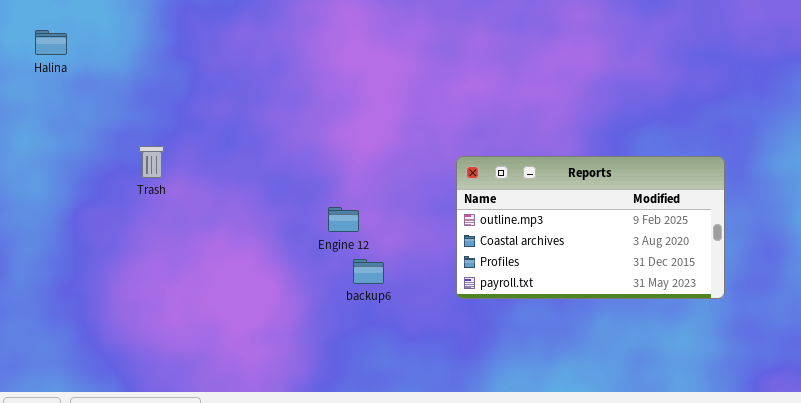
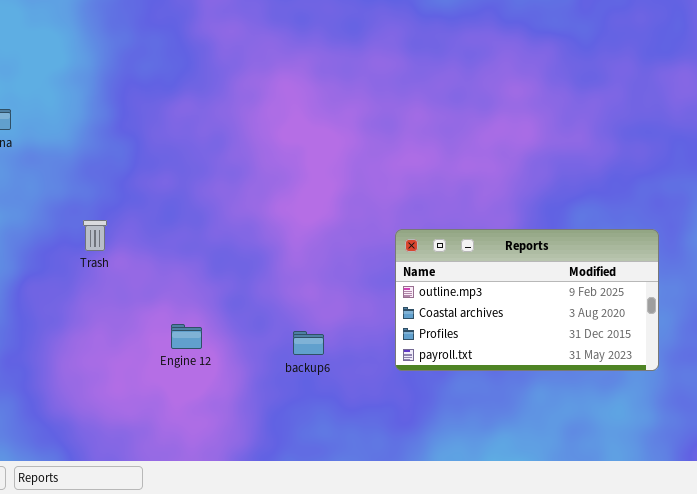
Engine 12: [328,207,359,232] -> [171,324,202,349], moved

